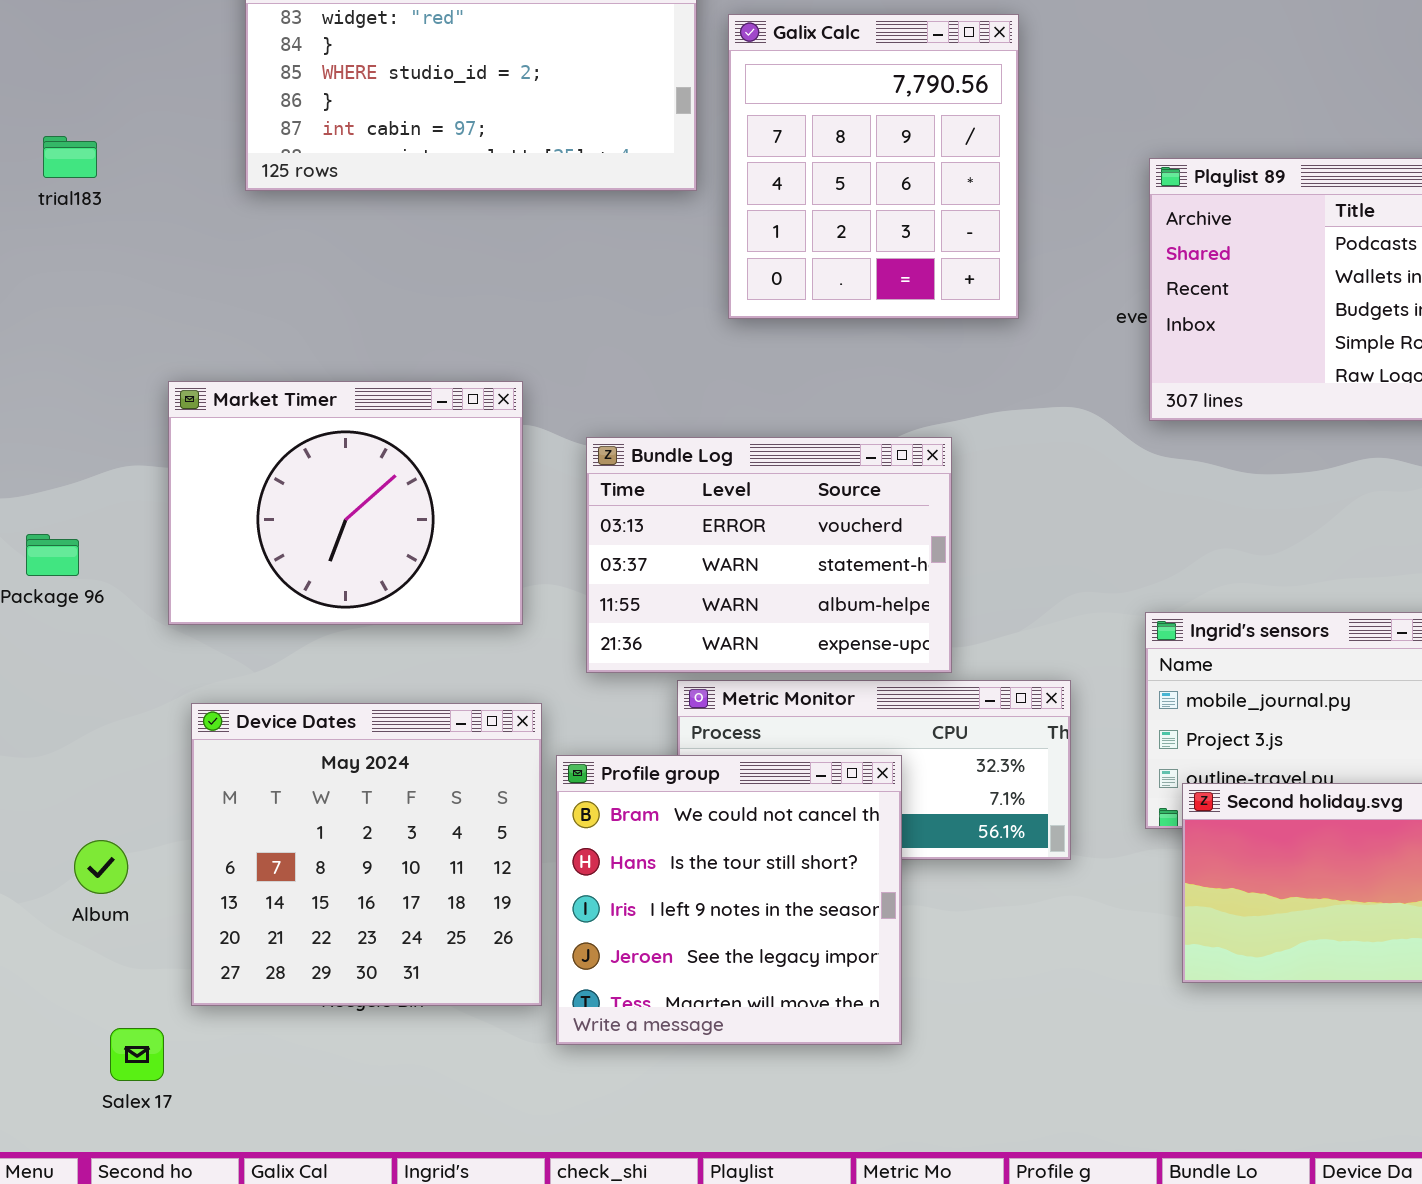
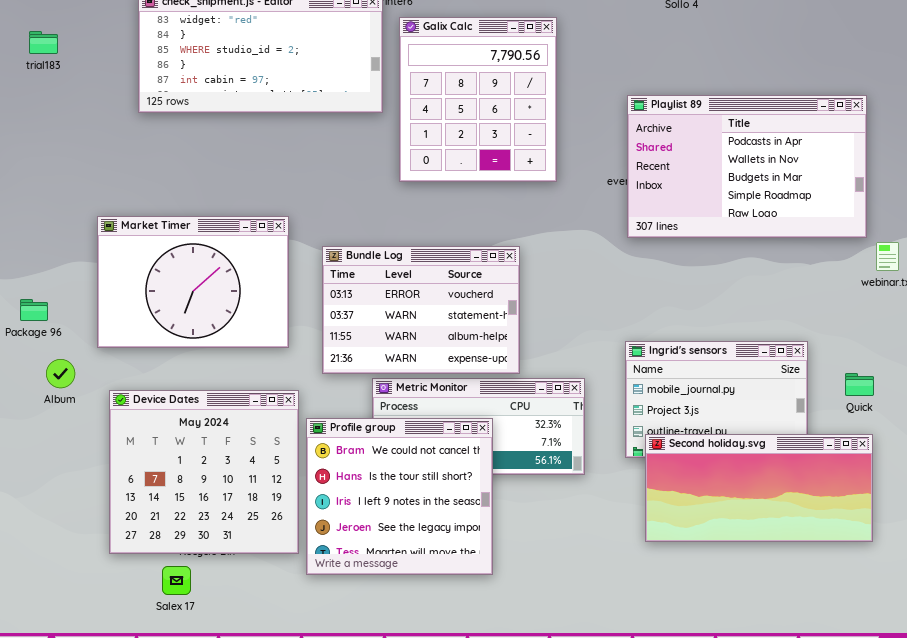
trial183: [43,136,97,178] -> [29,31,58,54], moved
Album: [74,840,128,894] -> [46,359,75,388], moved
Salex 17: [110,1028,164,1081] -> [162,566,191,595], moved

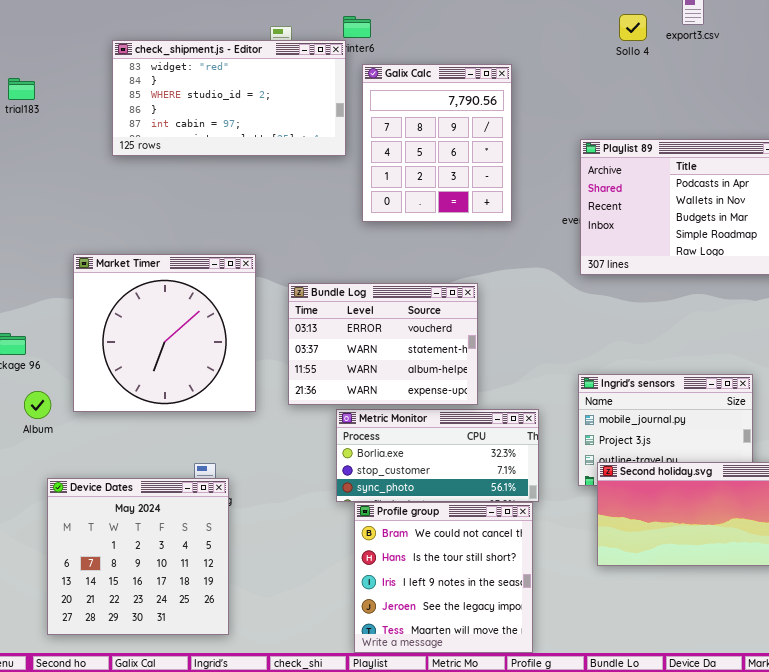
Market Timer: [97,216,289,348] -> [73,254,256,412], resized
Device Dates: [109,390,299,554] -> [47,478,229,635], moved
Profile group: [306,418,493,575] -> [354,502,533,653], moved

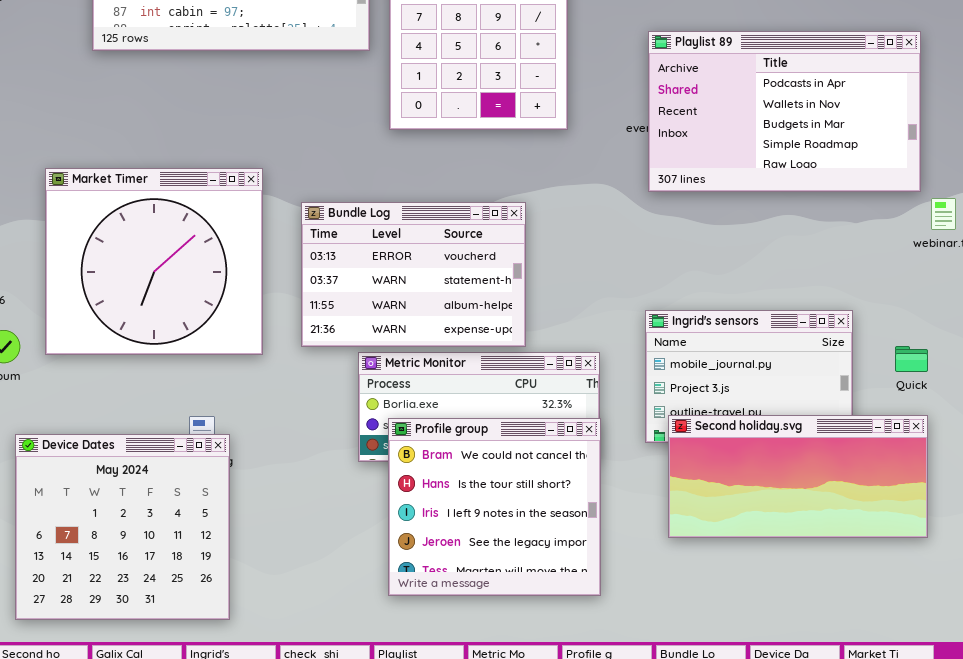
Profile group: [354,502,533,653] -> [388,418,601,596], moved

